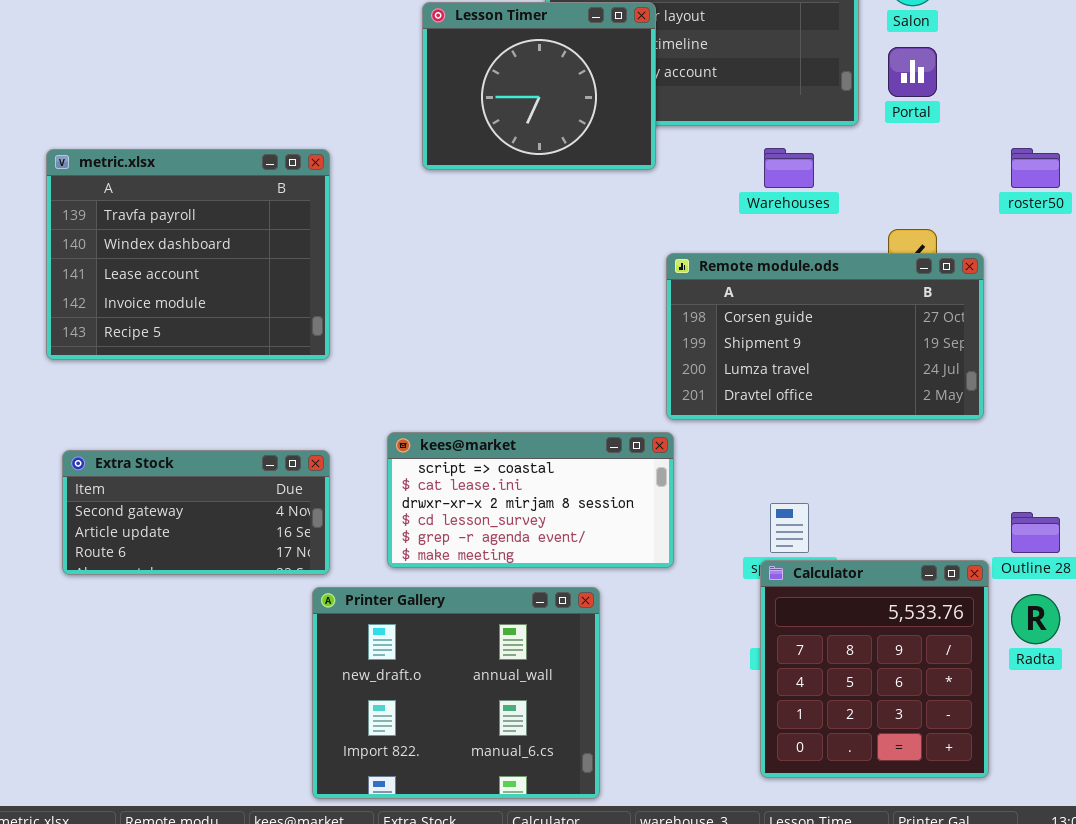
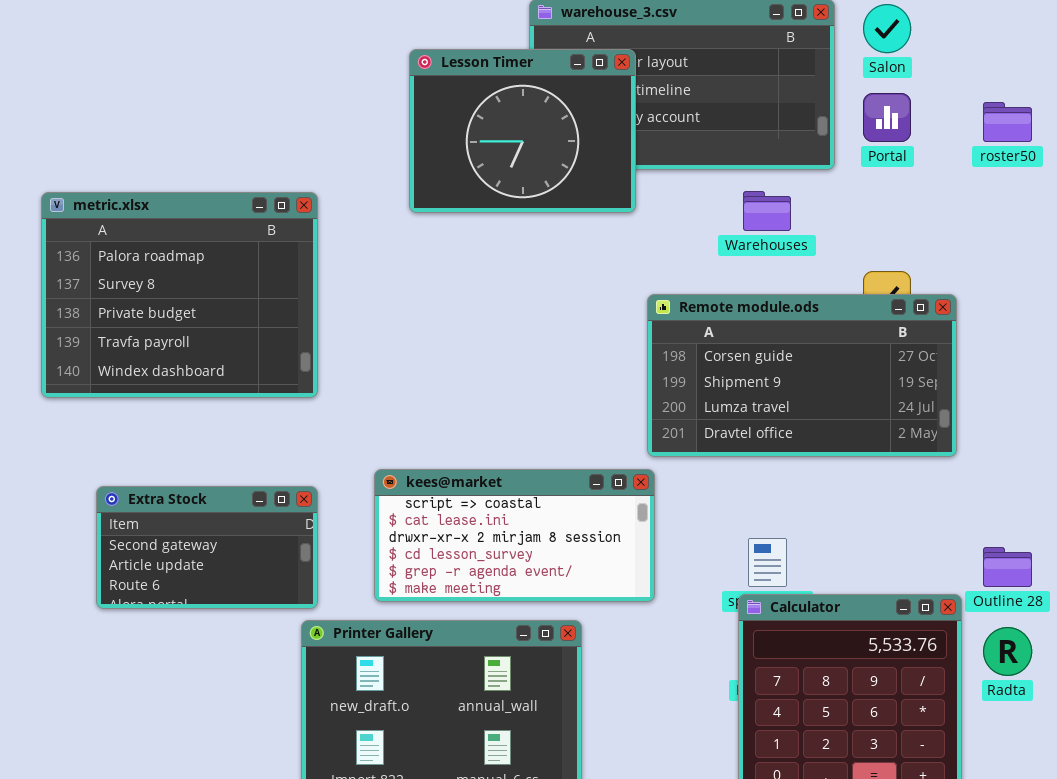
roster50: [1011,148,1060,188] -> [983,102,1032,142], moved
metric.xlsx: [46,149,330,360] -> [41,192,318,398], scrolled up 3 rows
Extra Stock: [62,450,330,575] -> [96,486,318,609], resized

